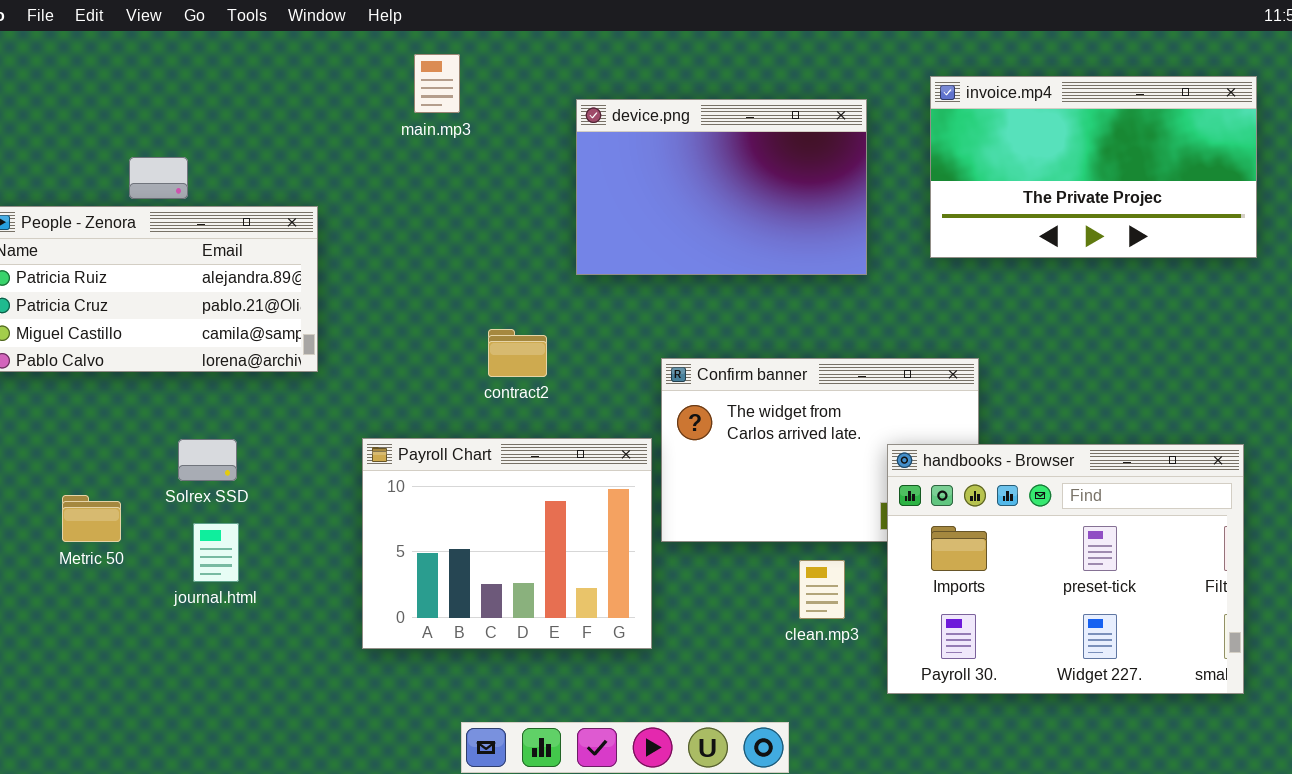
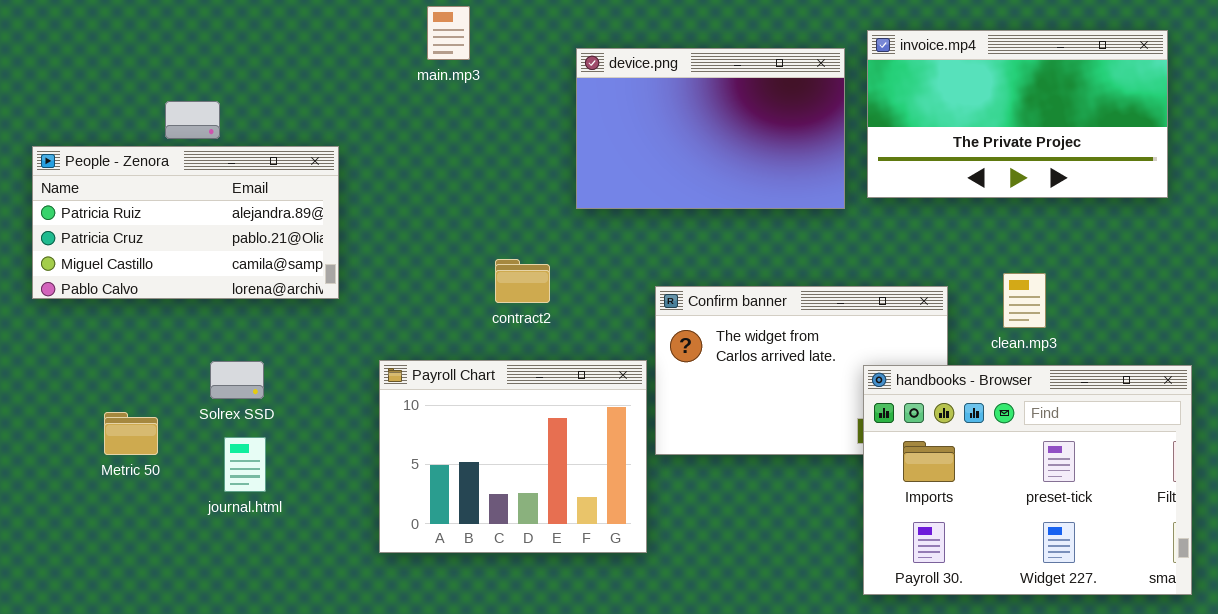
invoice.mp4: [930,76,1257,258] -> [867,30,1168,198], moved
clean.mp3: [799,560,845,619] -> [1003,273,1046,328], moved

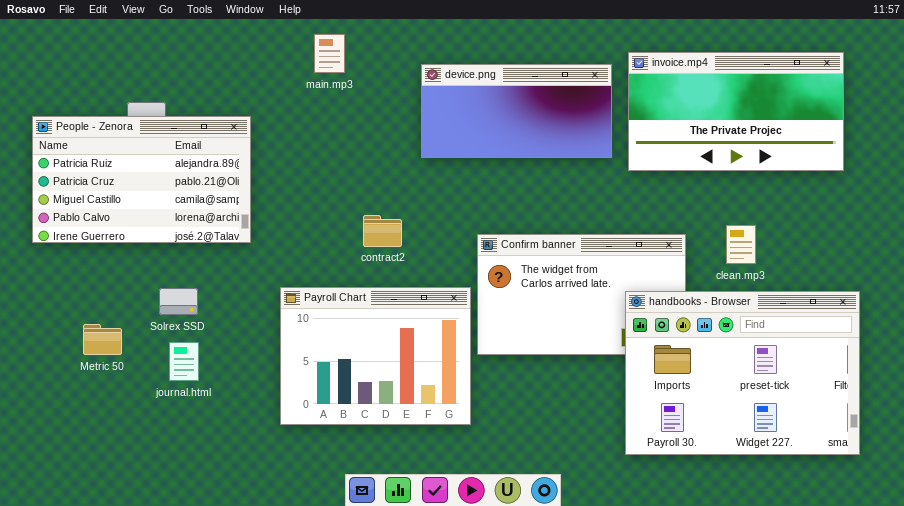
device.png: [576,48,845,209] -> [421,64,612,158], resized
People - Zenora: [32,146,339,299] -> [32,116,251,243], resized

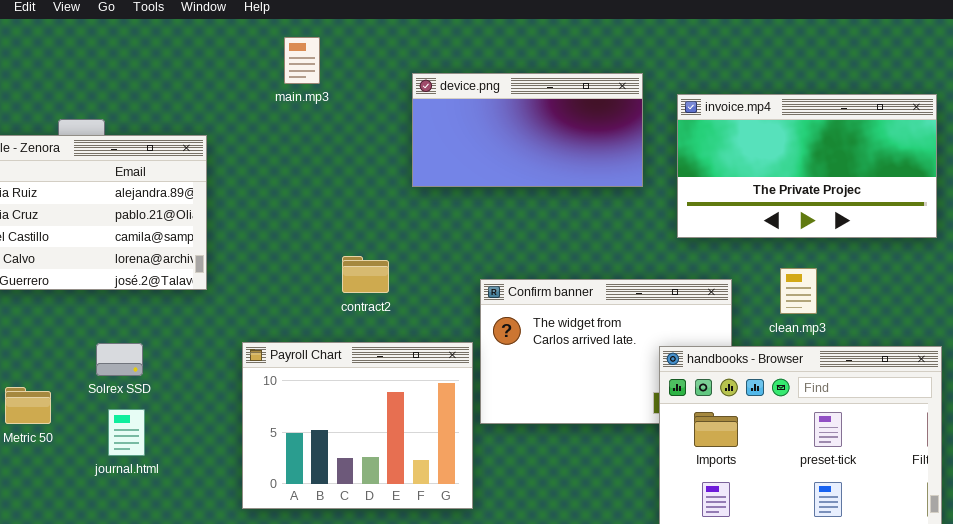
invoice.mp4: [628,52,844,171] -> [677,94,937,238], moved

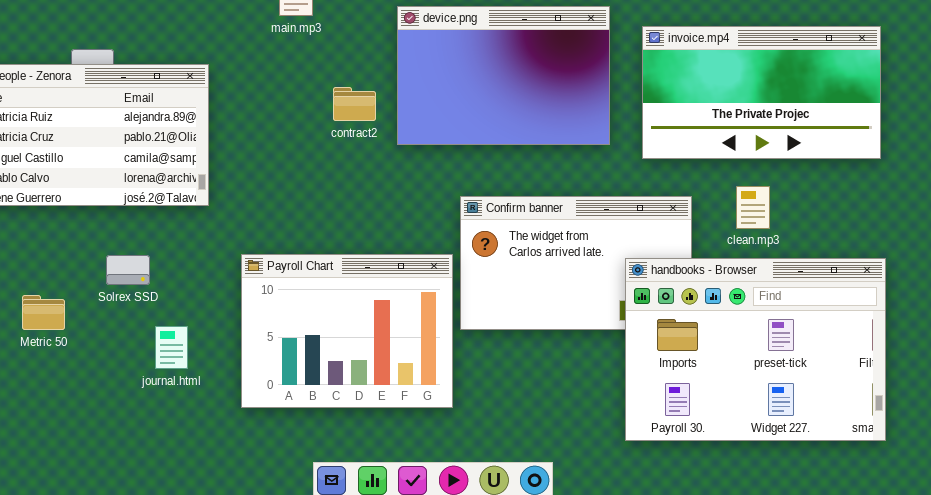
device.png: [412,73,643,187] -> [397,6,610,145], resized
contract2: [342,256,389,293] -> [333,87,376,121], moved
journal.html: [108,409,145,456] -> [155,326,188,369], moved

